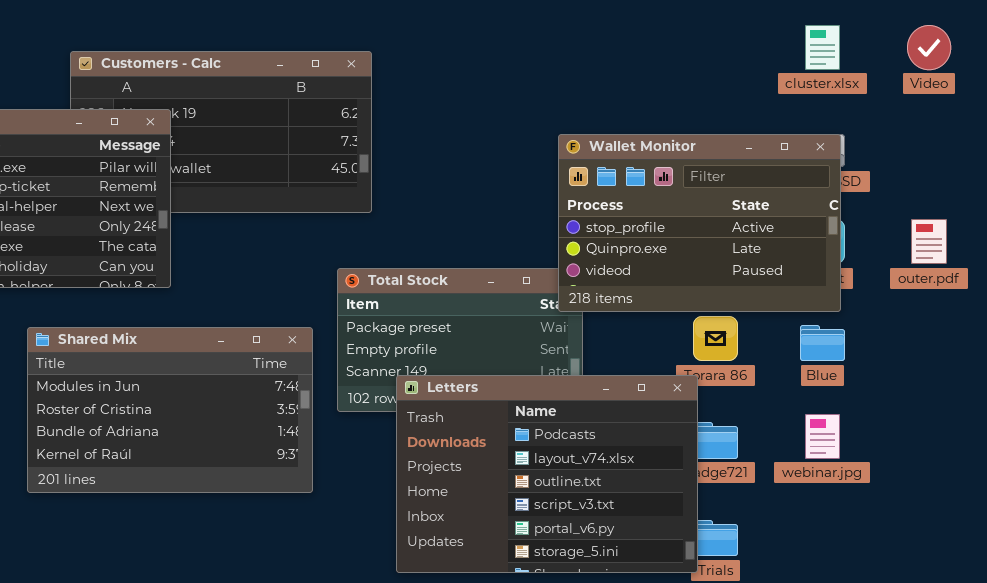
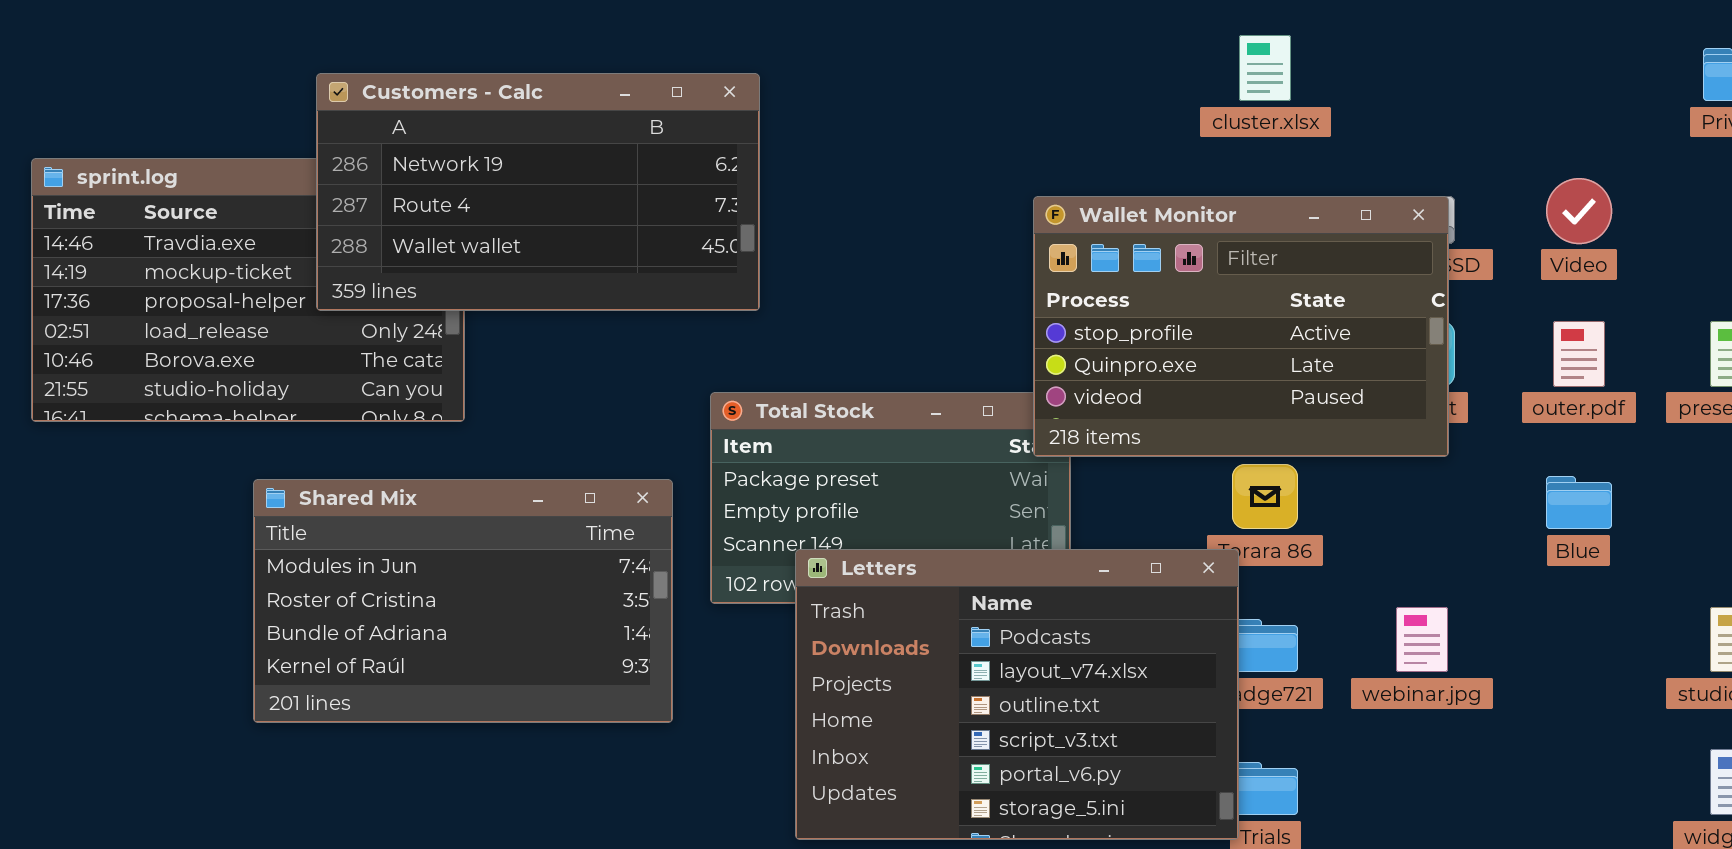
cluster.xlsx: [805,25,840,70] -> [1239,35,1291,101], moved
Video: [907,25,951,70] -> [1546,178,1612,244], moved
Customers - Calc: [70,51,372,213] -> [316,73,760,311], raised
Blue: [800,325,845,361] -> [1546,476,1612,529], moved

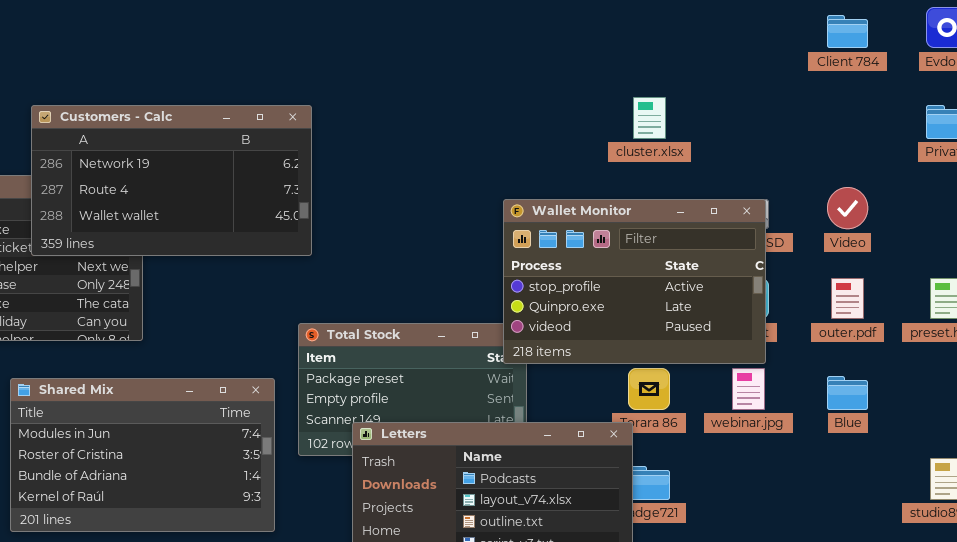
Customers - Calc: [316,73,760,311] -> [31,105,312,256], moved
webinar.jpg: [1396,607,1448,672] -> [732,368,765,410], moved

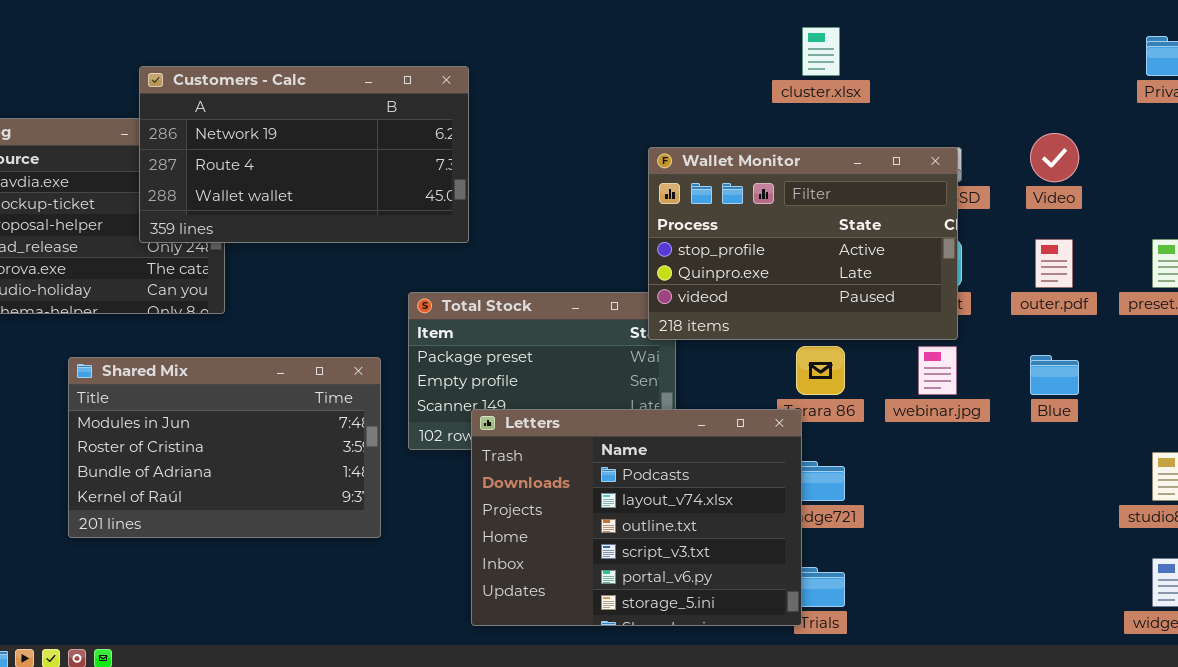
Customers - Calc: [31,105,312,256] -> [139,66,469,243], moved

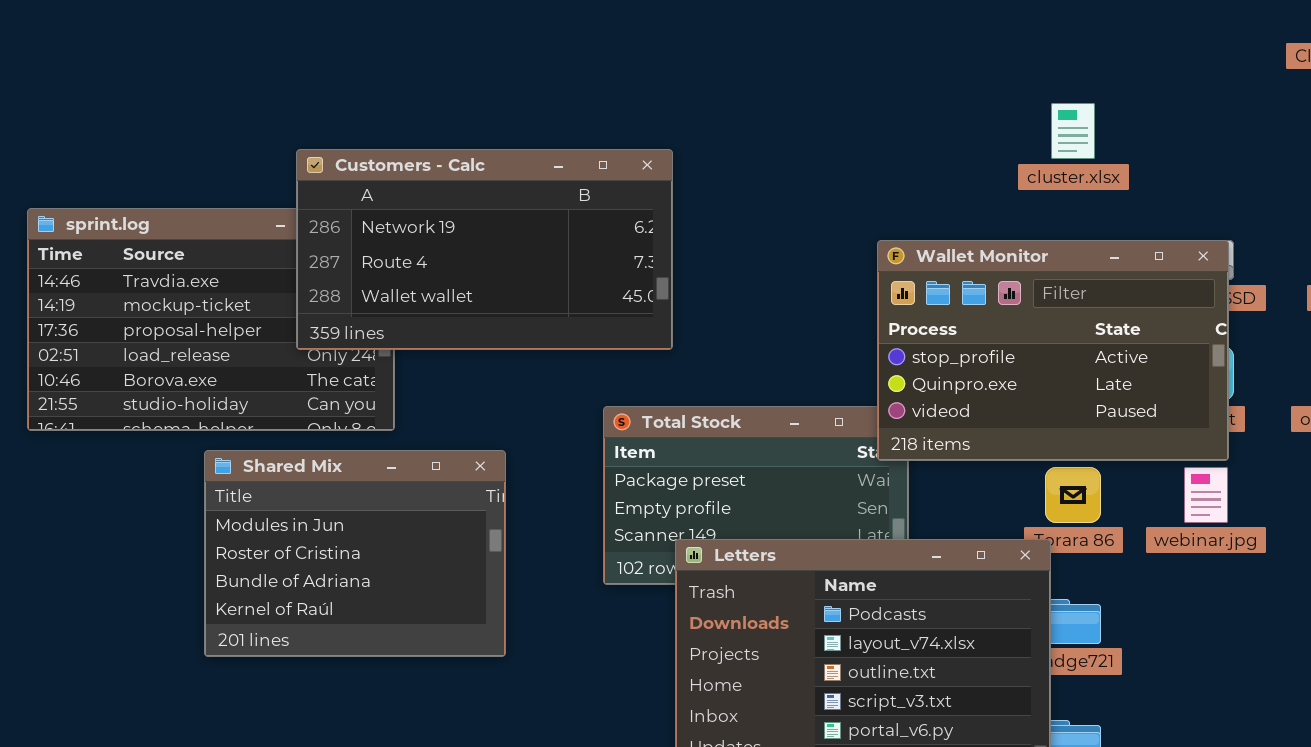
Shared Mix: [68,357,381,538] -> [204,450,506,657], moved, resized

